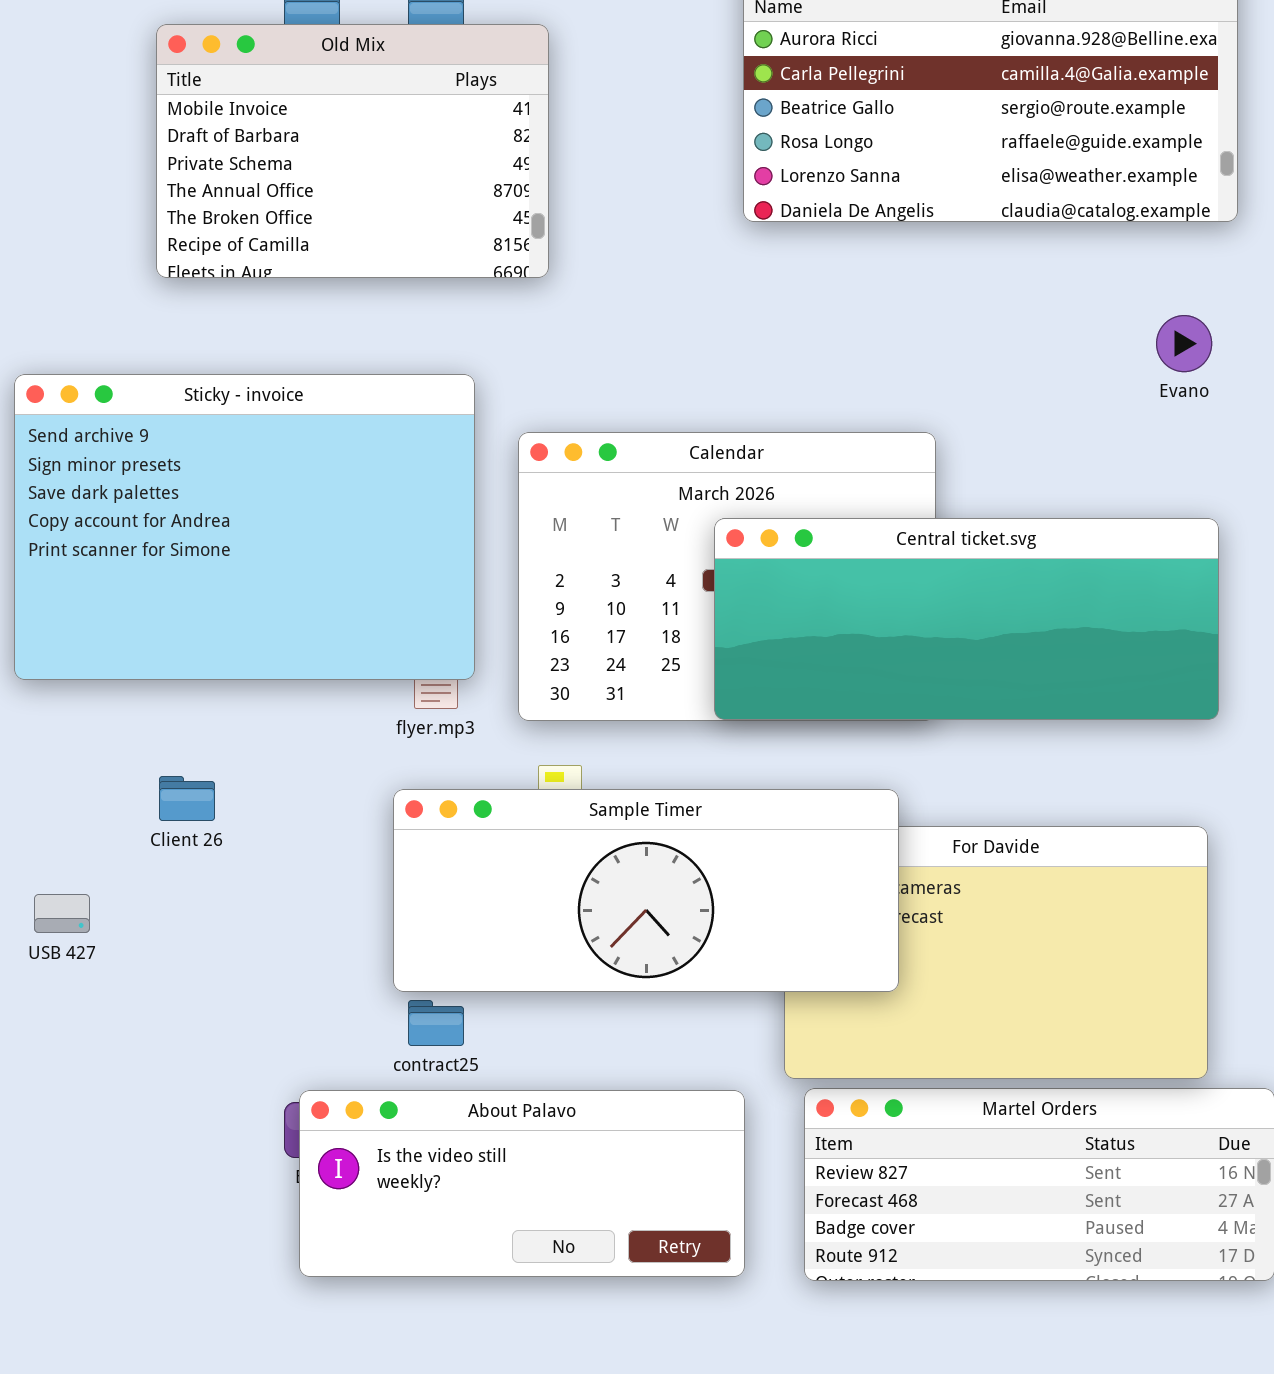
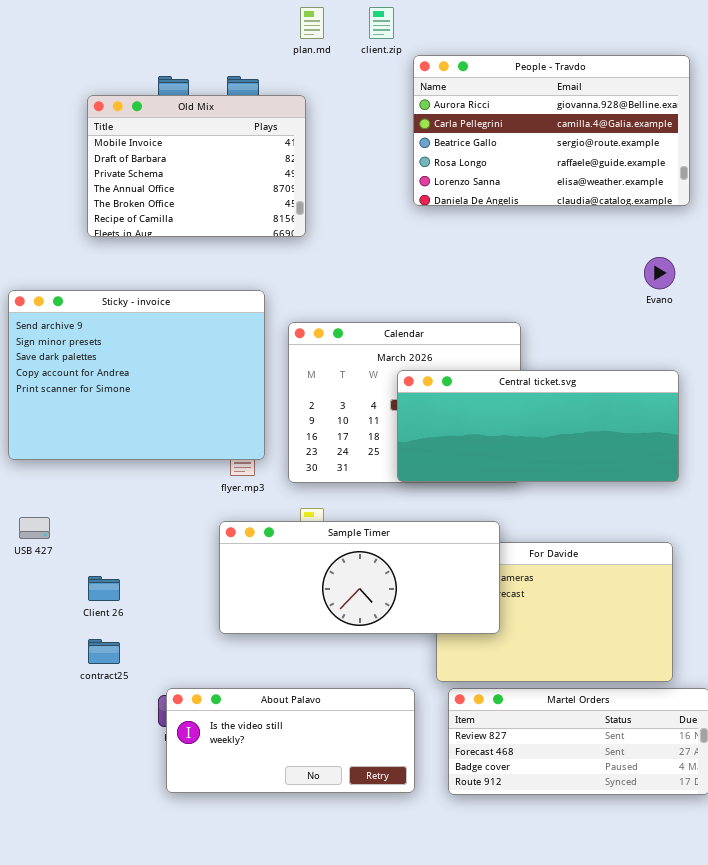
Client 26: [159,776,215,821] -> [88,576,120,601], moved
USB 427: [34,894,90,933] -> [19,517,50,539], moved
contract25: [408,1000,464,1046] -> [88,639,120,664], moved

